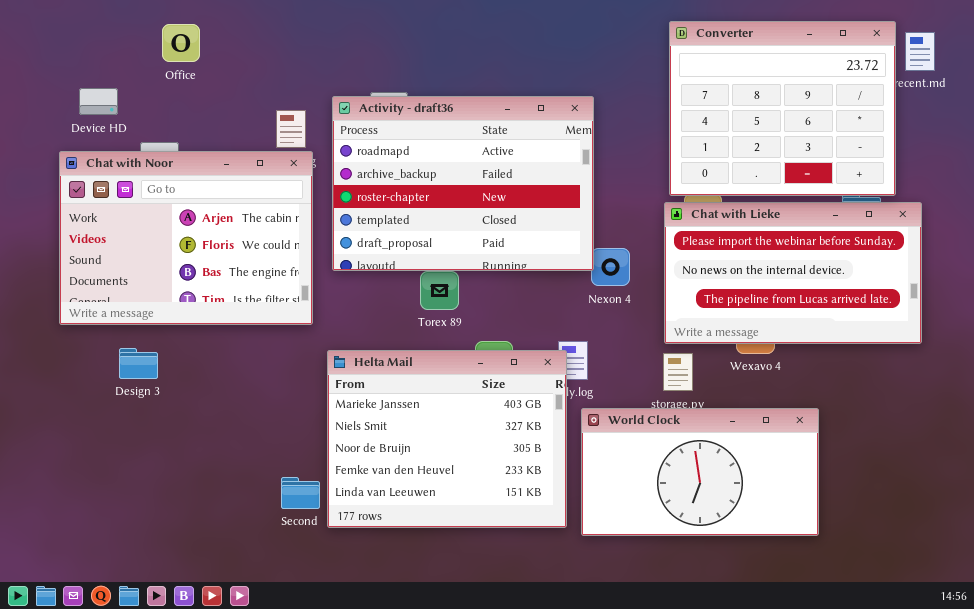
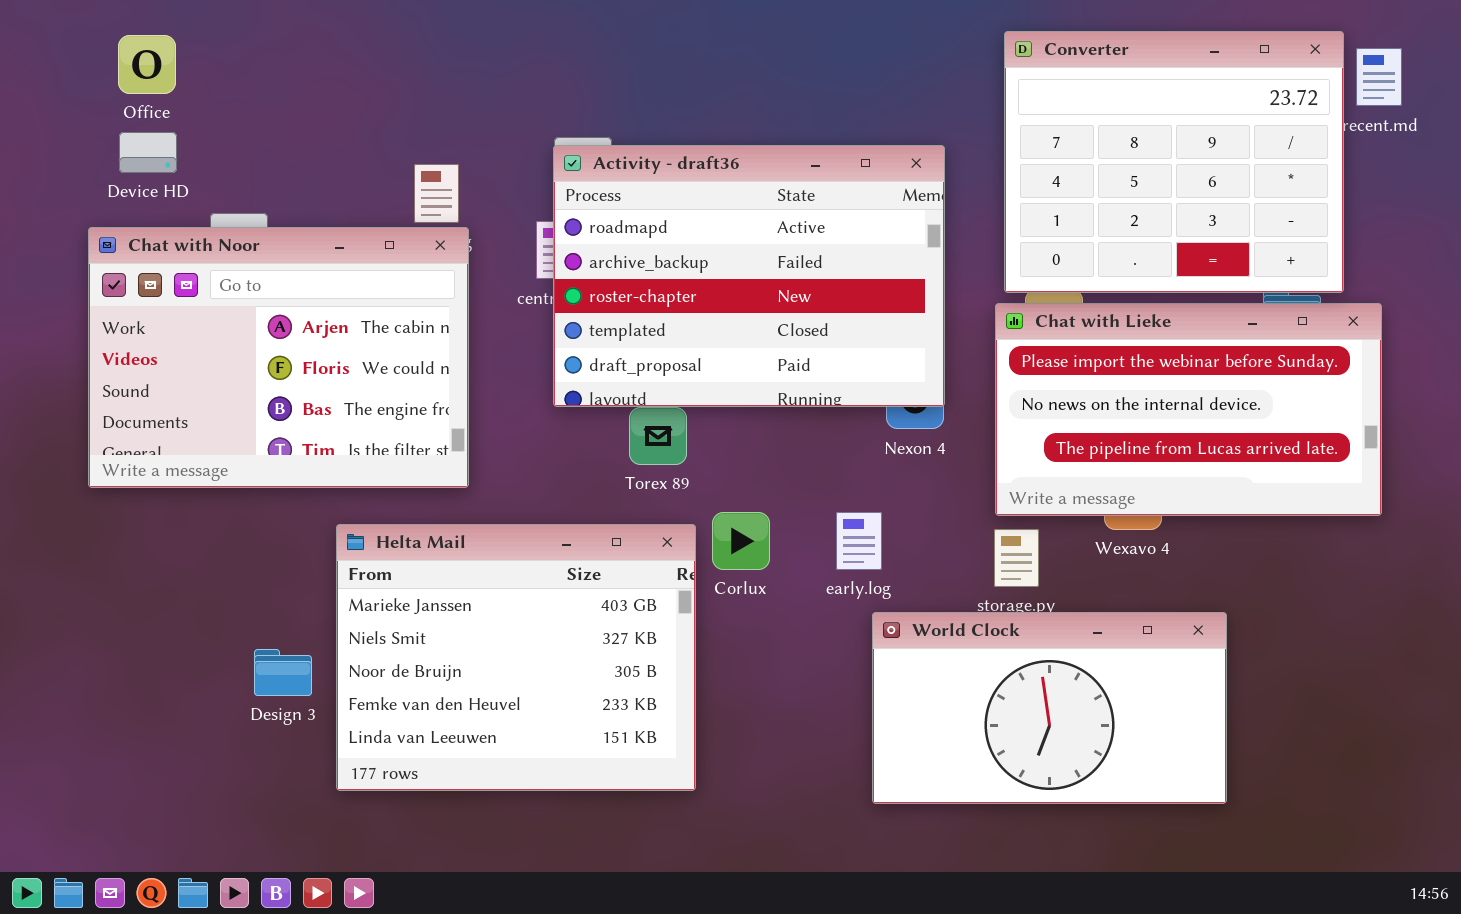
Office: [162,24,200,62] -> [118,35,176,94], moved
Activity - draft36: [332,96,594,271] -> [553,145,945,407], moved
Design 3: [119,348,158,379] -> [254,649,312,696], moved
Helta Mail: [327,350,567,528] -> [336,524,696,791], moved

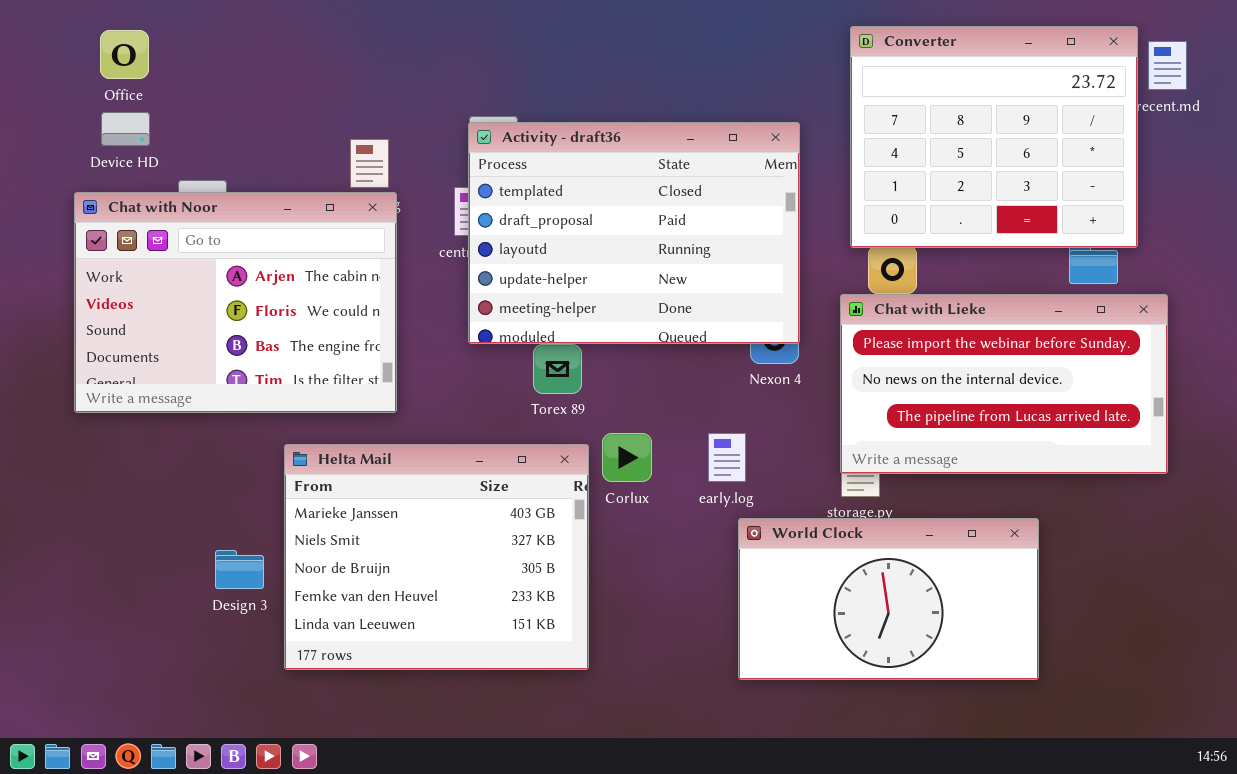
Activity - draft36: [553,145,945,407] -> [468,122,800,344], scrolled down 3 rows
Chat with Lieke: [995,303,1382,516] -> [840,294,1168,474], moved

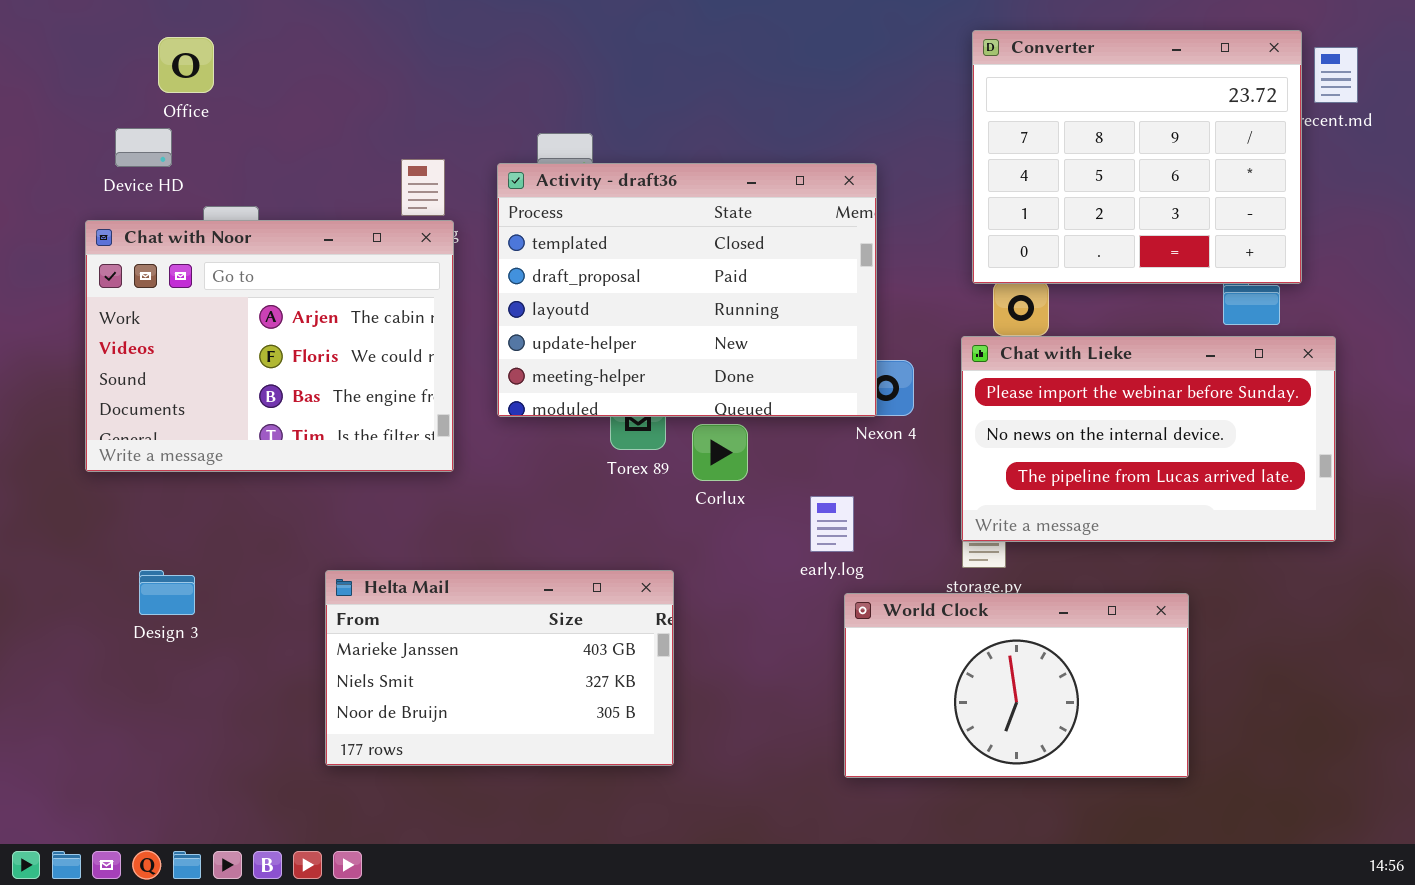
Office: [100,30,149,79] -> [158,37,214,93], moved
Activity - draft36: [468,122,800,344] -> [497,163,877,417], moved
Corlux: [602,433,652,482] -> [692,424,748,481], moved
Helta Mail: [284,444,589,670] -> [325,570,674,766], resized
Design 3: [215,550,264,589] -> [139,570,195,615], moved

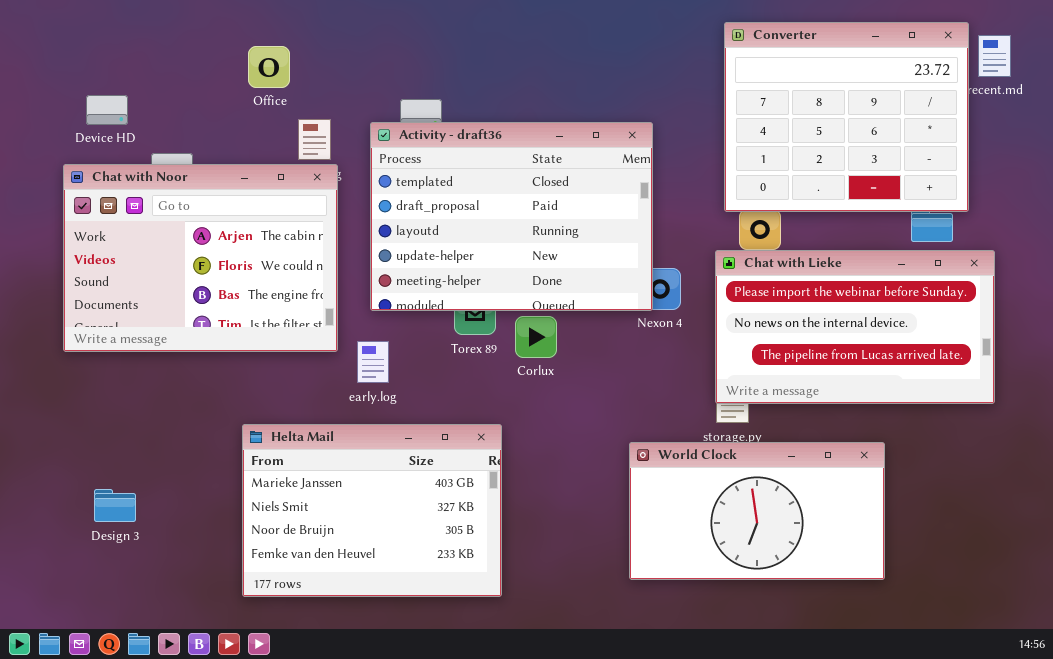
Office: [158,37,214,93] -> [248,46,290,88], moved
early.log: [810,496,854,552] -> [357,341,389,383], moved
Design 3: [139,570,195,615] -> [94,489,136,522], moved
Helta Mail: [325,570,674,766] -> [242,424,502,597], resized

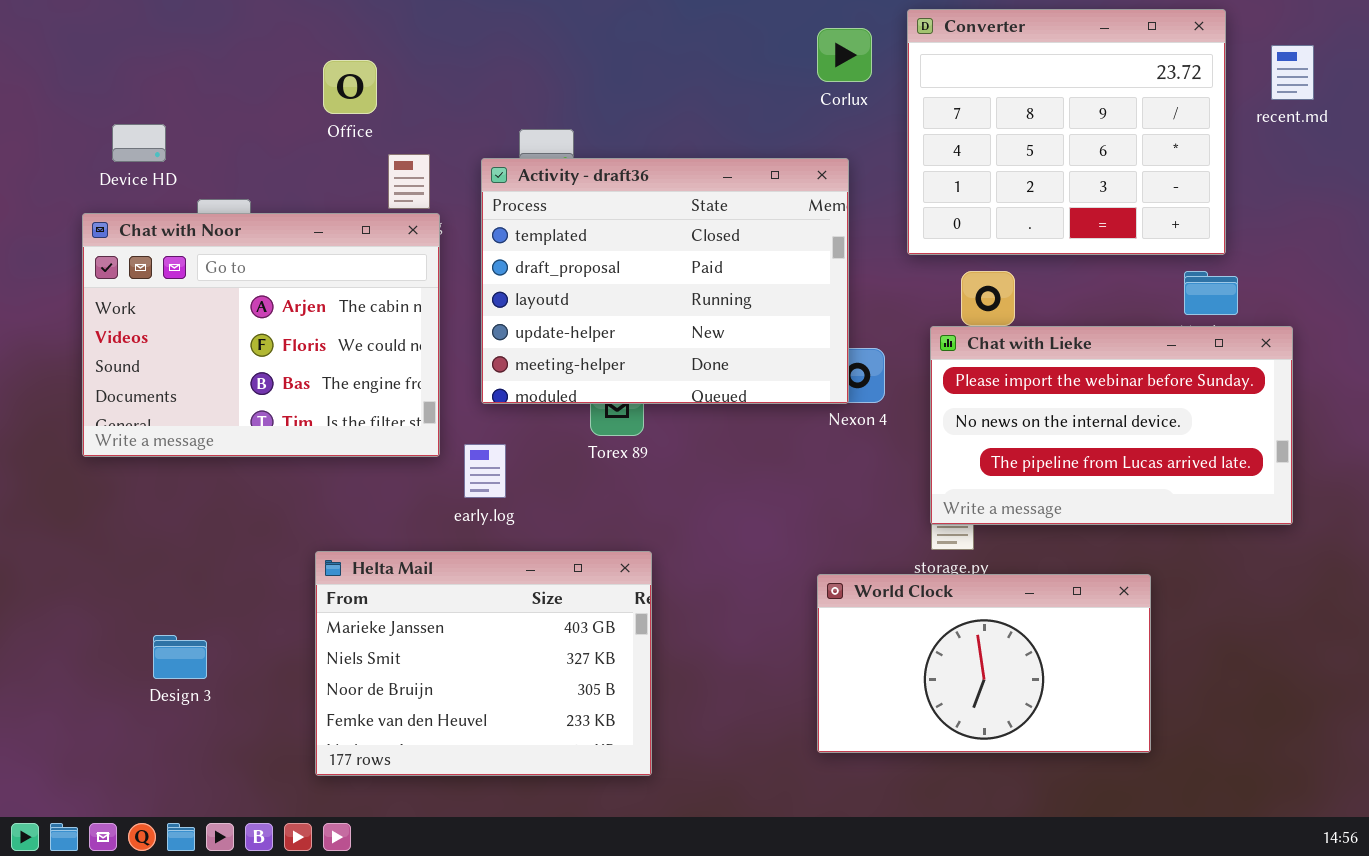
Converter: [724,22,969,212] -> [907,9,1226,255], moved
Corlux: [515,316,557,358] -> [817,28,872,82], moved
Design 3: [94,489,136,522] -> [153,635,207,679], moved

